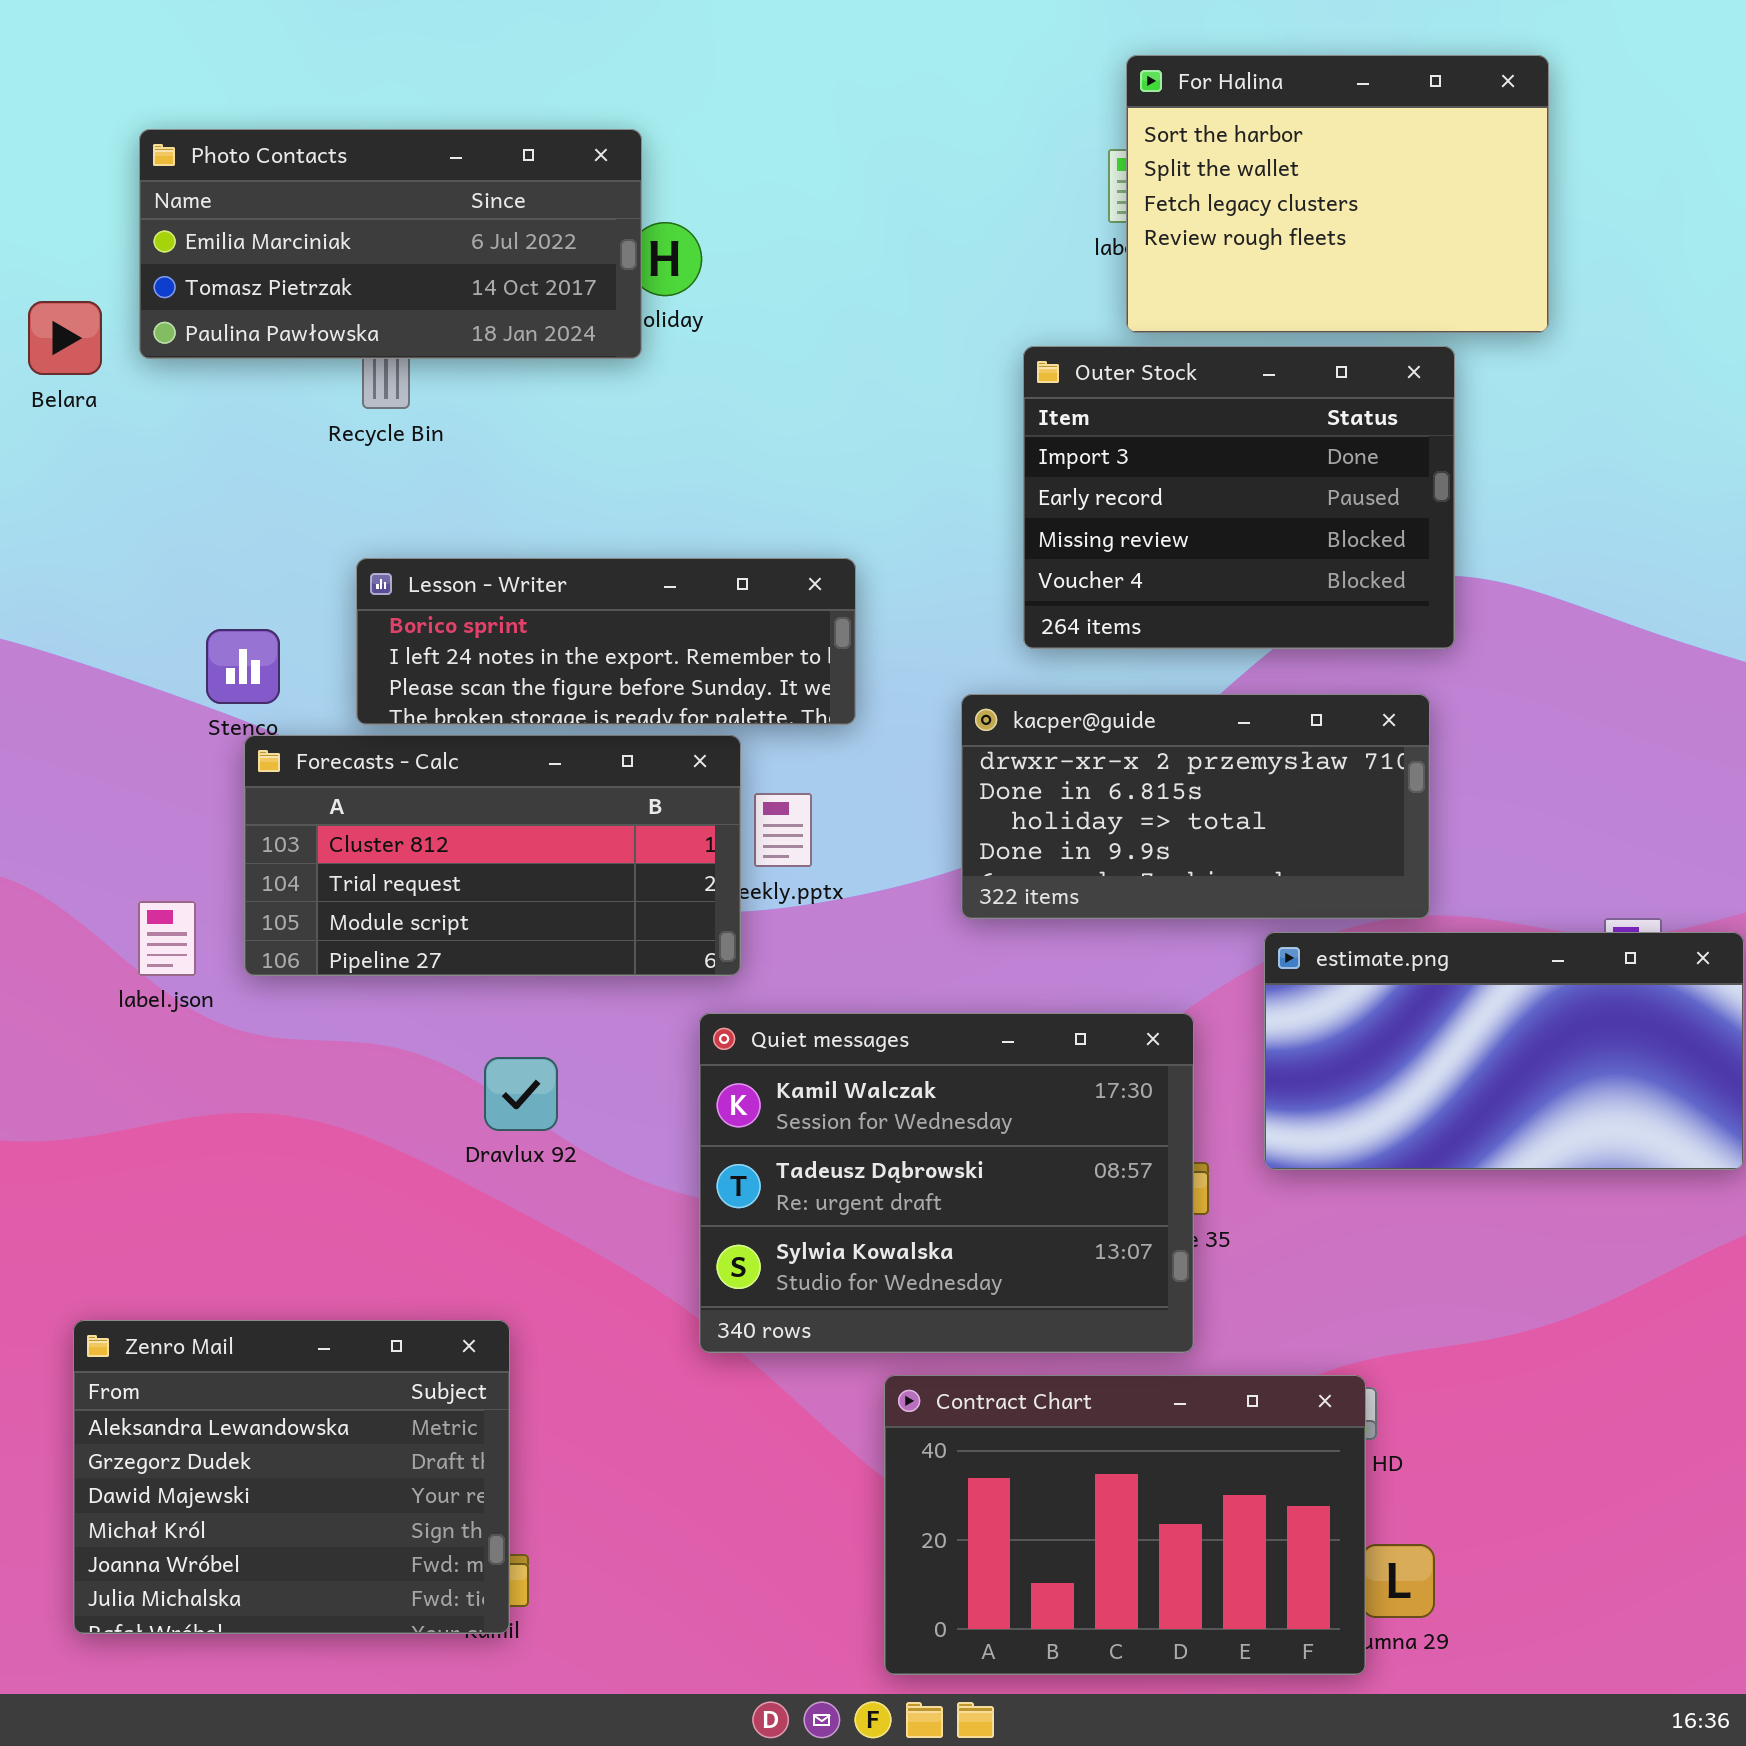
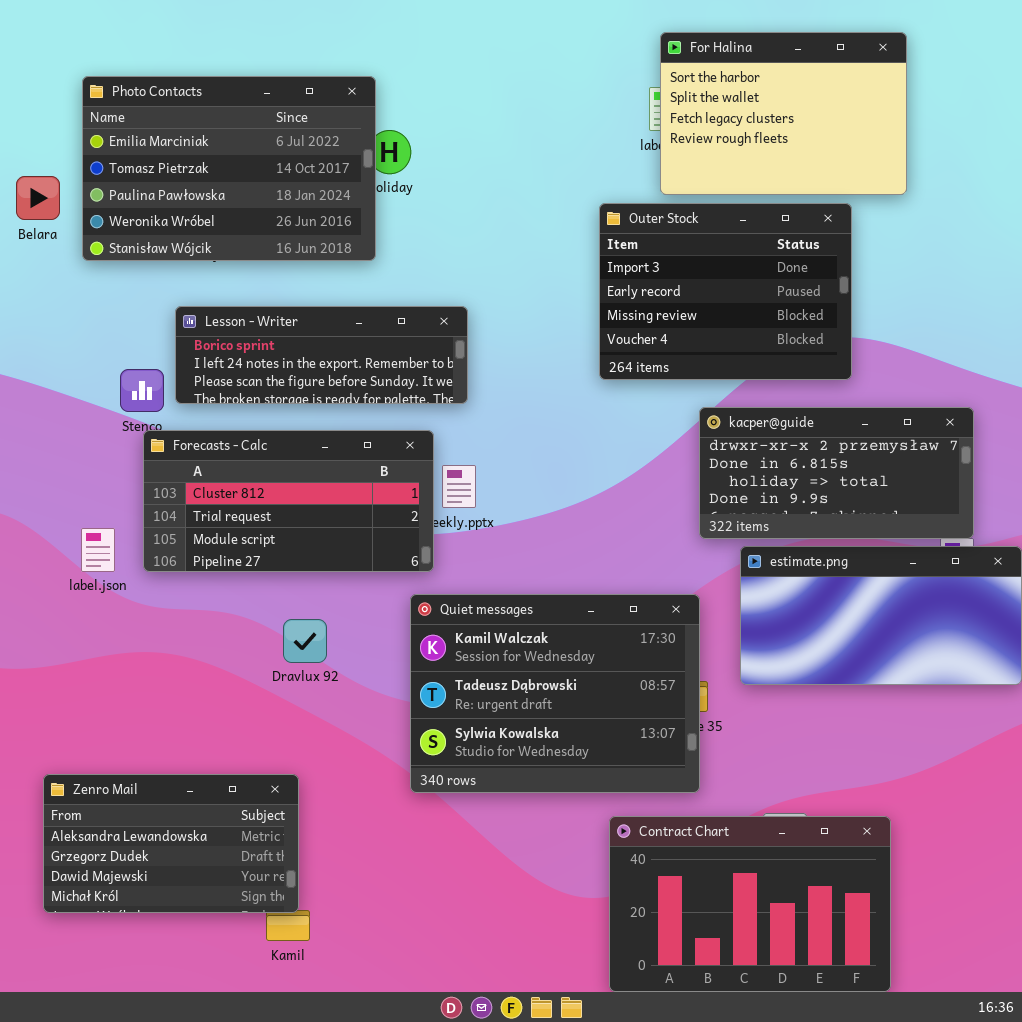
Photo Contacts: [139,129,642,359] -> [82,76,376,261], resized
Lesson - Writer: [356,558,856,725] -> [175,306,468,404], moved
kacper@guide: [961,694,1430,919] -> [699,407,974,539], moved
Zenro Mail: [73,1320,510,1634] -> [43,774,299,913], resized
Contract Chart: [884,1375,1366,1675] -> [609,816,891,992], moved

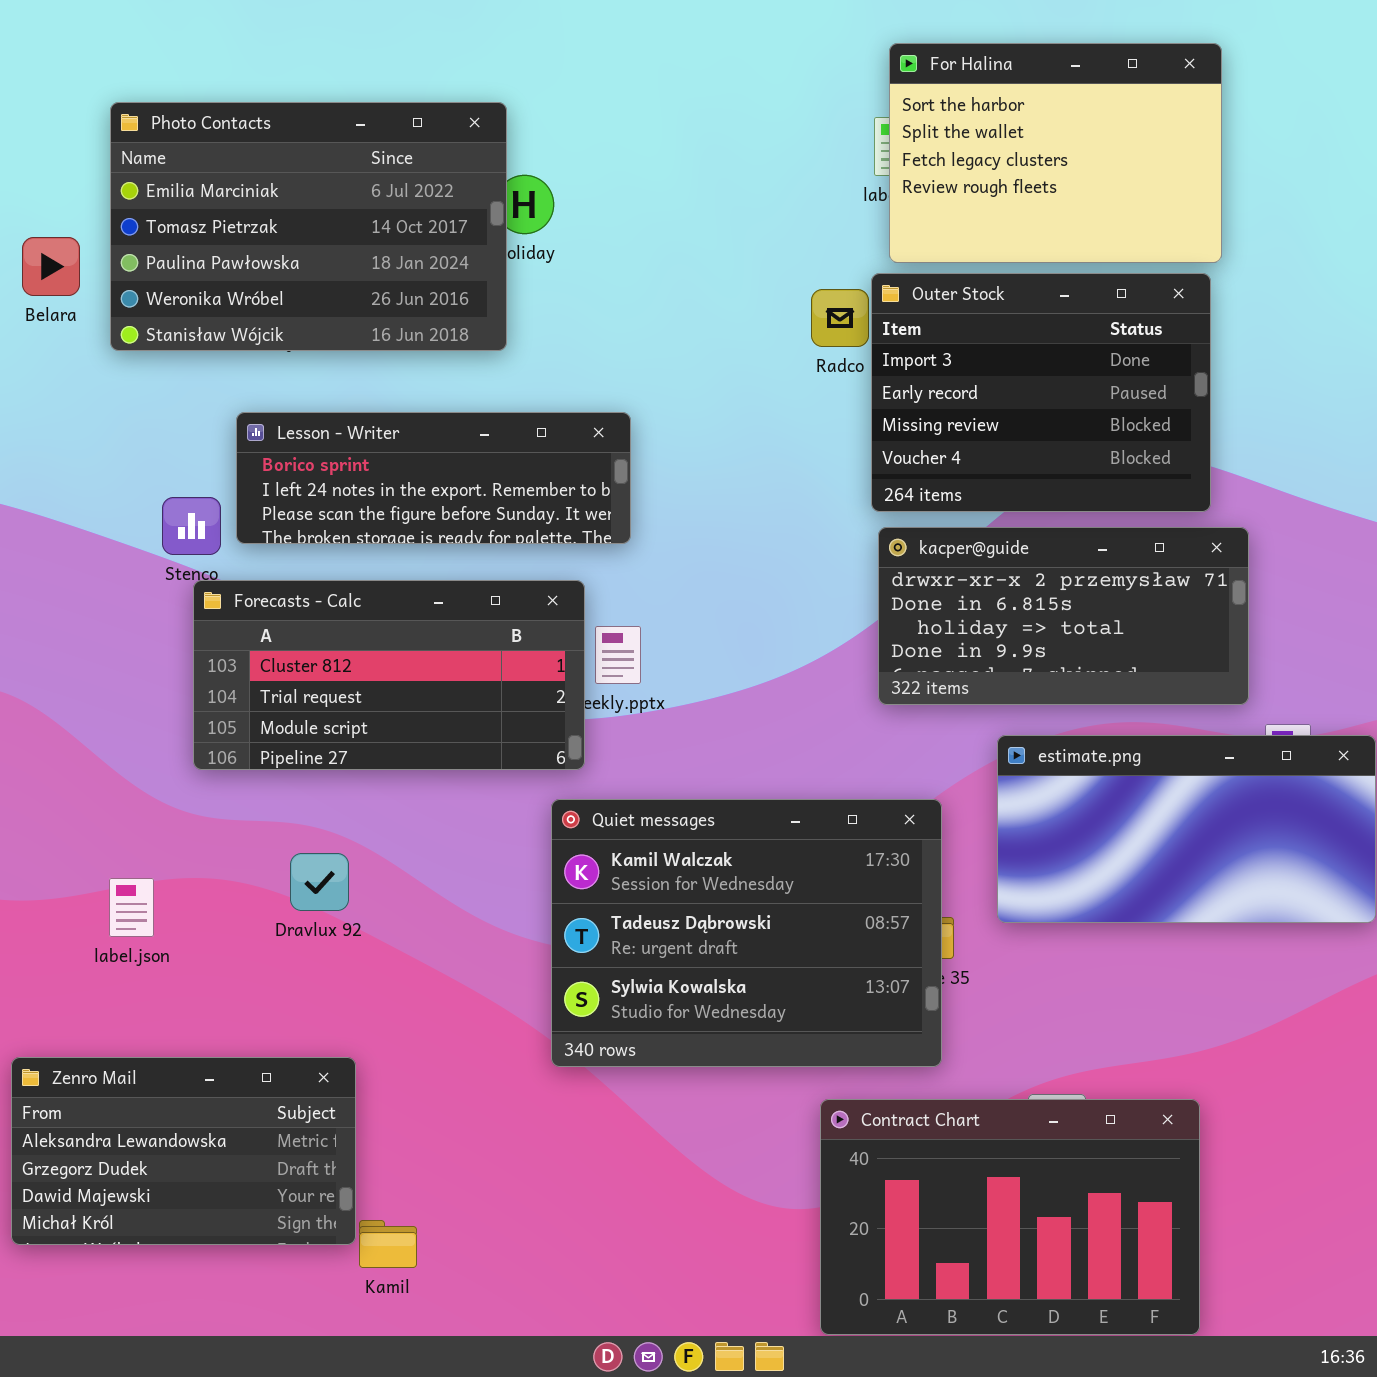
Outer Stock: [599,203,852,380] -> [871,273,1211,512], moved
kacper@guide: [699,407,974,539] -> [878,527,1249,705], moved
label.json: [81,528,115,572] -> [109,878,154,937], moved
Dravlux 92: [283,619,327,663] -> [290,853,349,911], moved
Zenro Mail: [43,774,299,913] -> [11,1057,356,1245], moved

